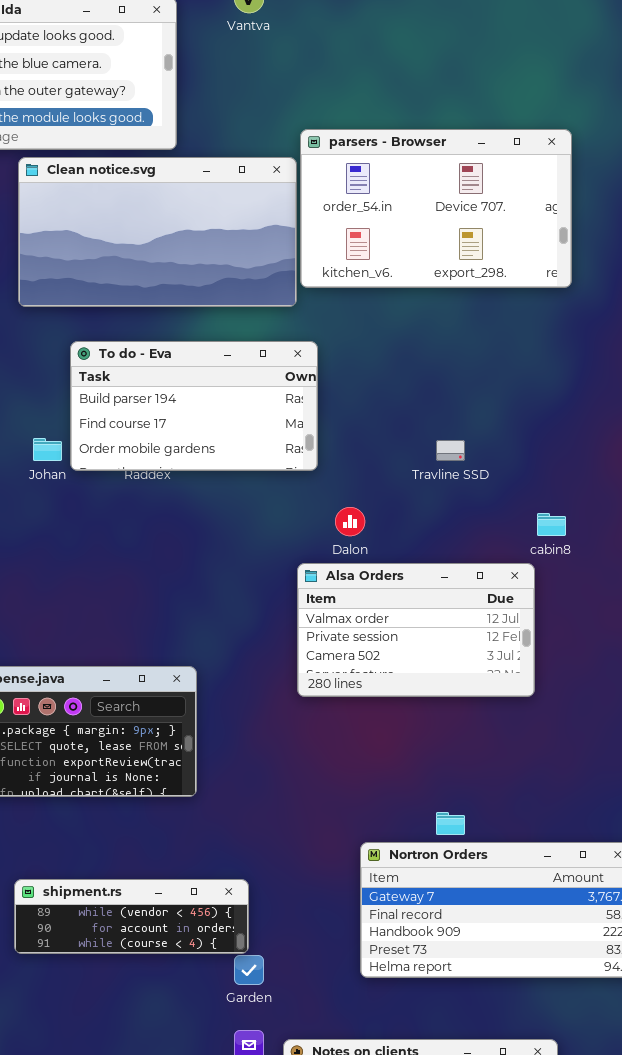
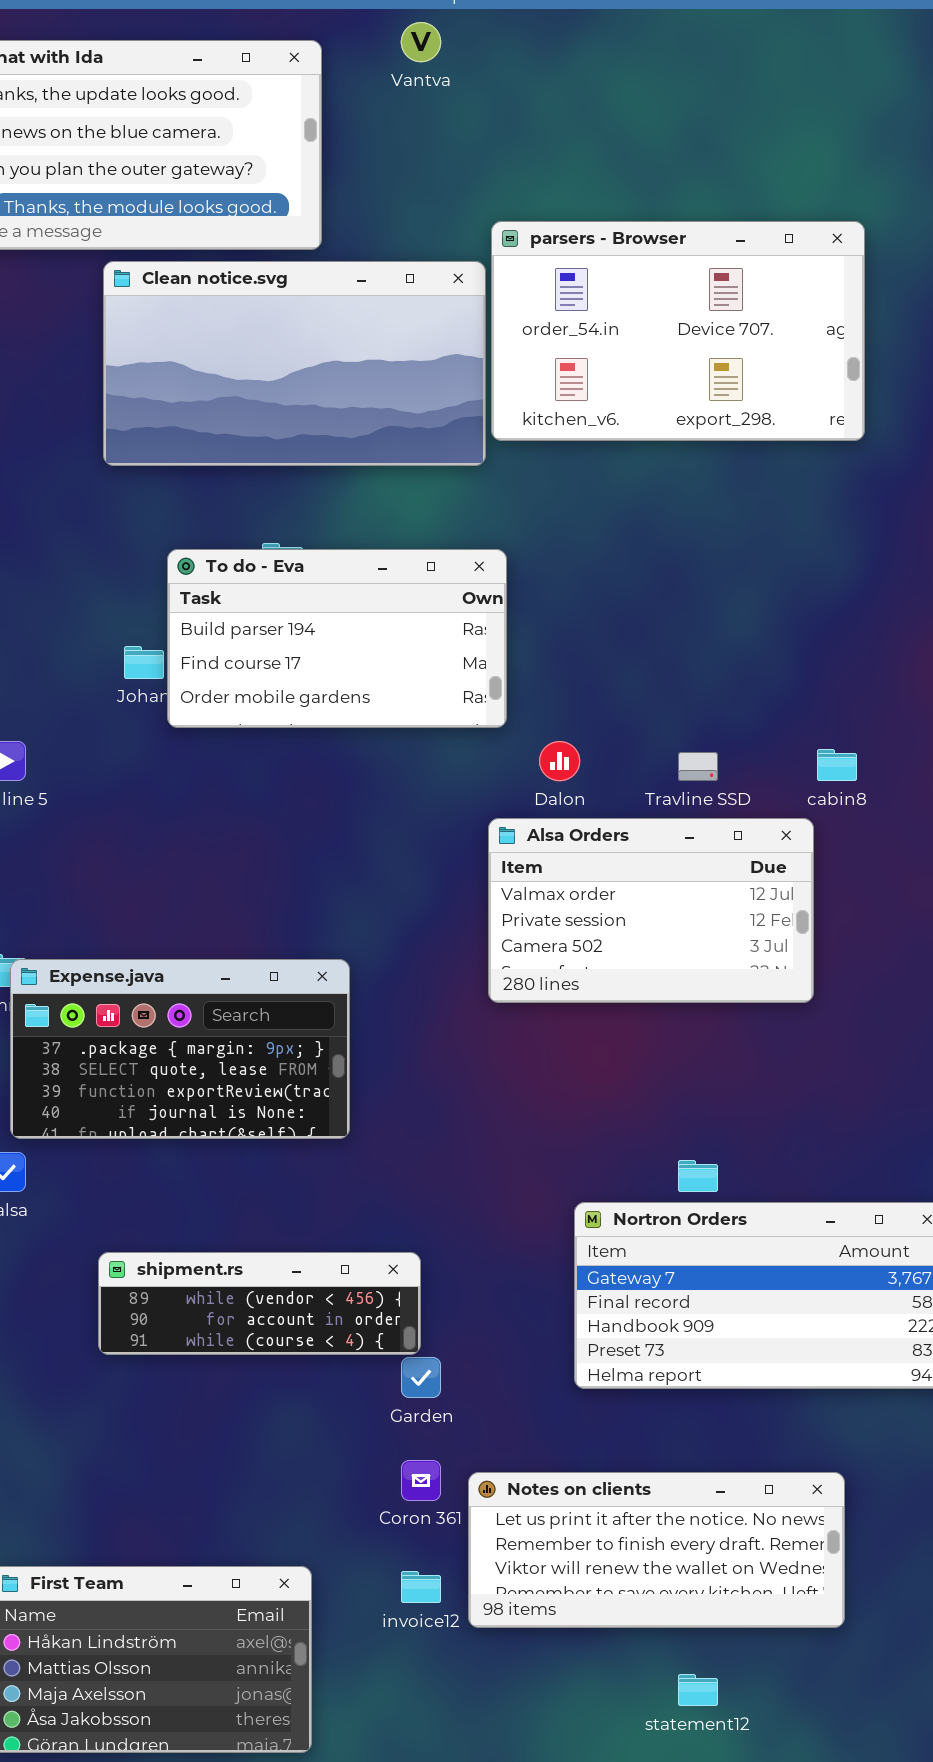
To do - Eva: [70,341,318,471] -> [167,549,507,728], moved
Travline SSD: [436,440,465,461] -> [678,752,718,781], moved

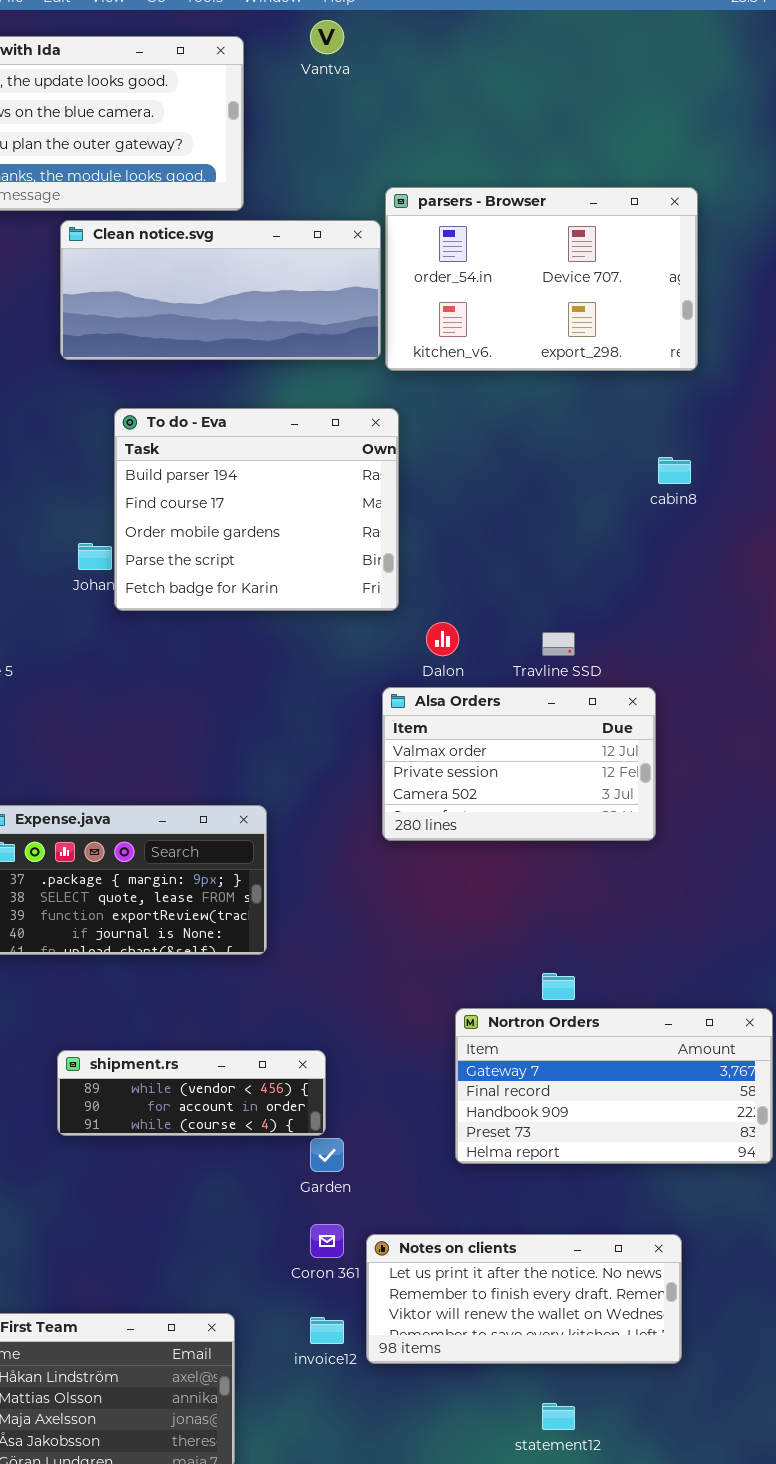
Clean notice.svg: [103,261,486,466] -> [60,220,381,360], resized
To do - Eva: [167,549,507,728] -> [114,408,399,611], resized
cabin8: [817,749,857,781] -> [658,457,691,484], moved

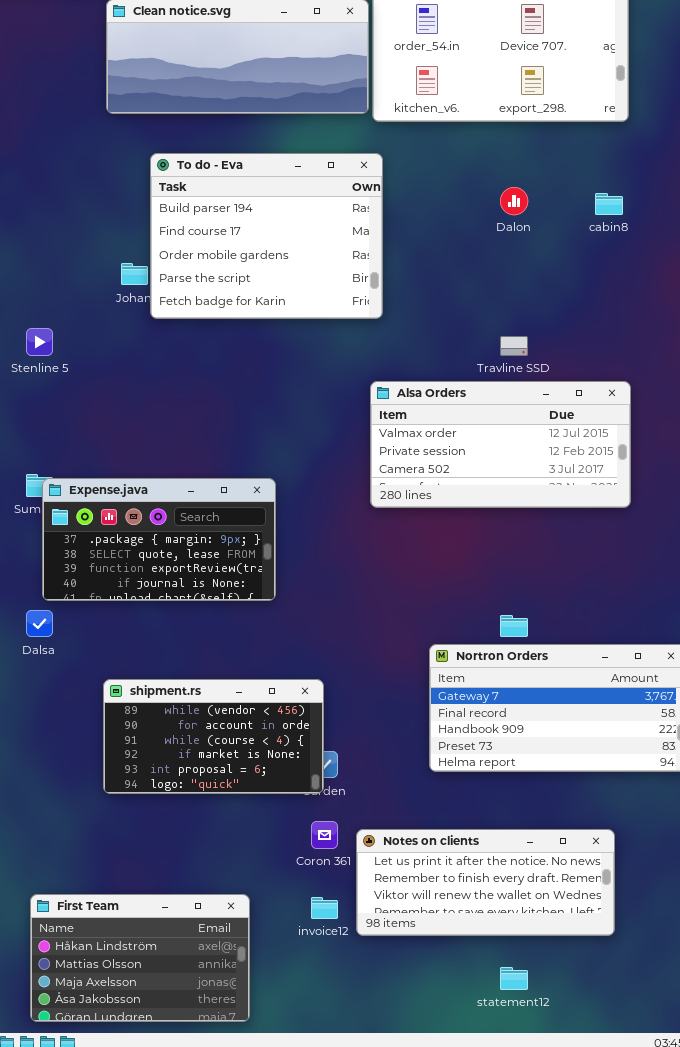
Dalon: [426,622,459,656] -> [500,187,528,215], moved
Alsa Orders: [382,687,656,841] -> [370,381,631,508], resized
shipment.rs: [57,1050,326,1136] -> [103,679,324,794], resized

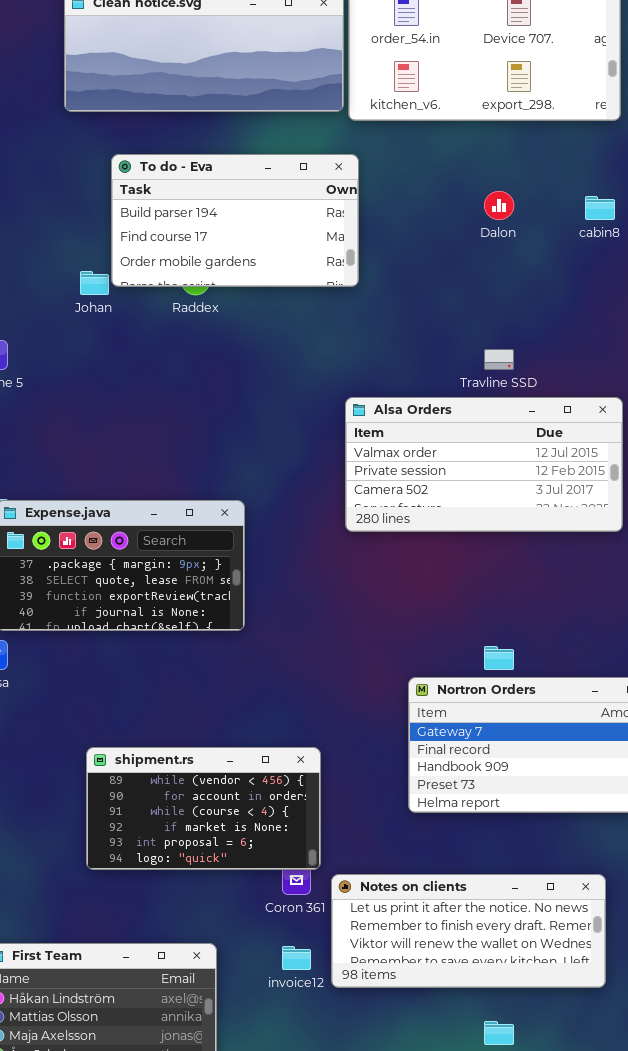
To do - Eva: [150,153,383,319] -> [111,154,359,287], resized
shipment.rs: [103,679,324,794] -> [86,747,321,870], moved

